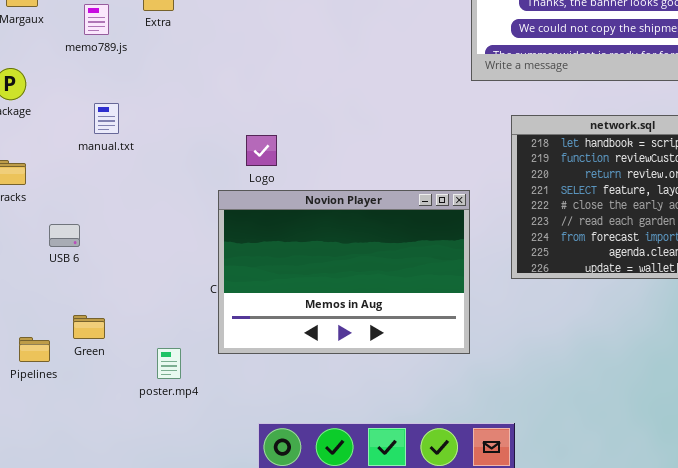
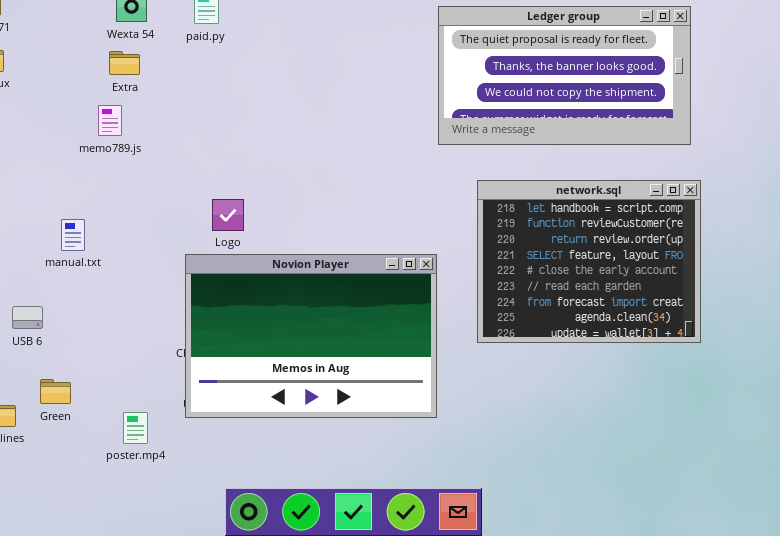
memo789.js: [84,4,109,35] -> [98,105,122,136], moved
manual.txt: [94,103,119,134] -> [61,219,85,251], moved
USB 6: [49,224,80,247] -> [12,306,43,329], moved

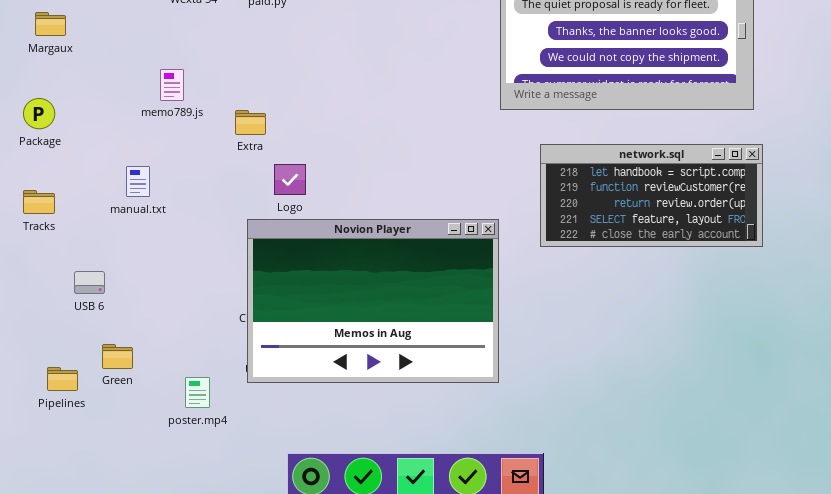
Extra: [109,51,140,75] -> [235,110,266,135], moved
network.sql: [477,180,701,343] -> [540,144,763,247], resized
manual.txt: [61,219,85,251] -> [126,166,150,197], moved

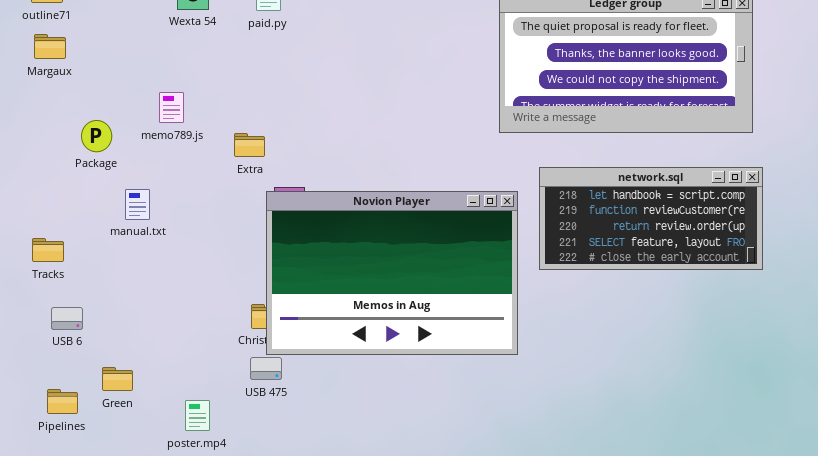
Package: [23,98,55,129] -> [81,120,112,152], moved
Tracks: [23,190,55,214] -> [32,238,64,262], moved
Novion Player: [247,219,499,383] -> [266,191,518,355], moved
USB 6: [74,271,105,294] -> [51,307,83,330], moved

